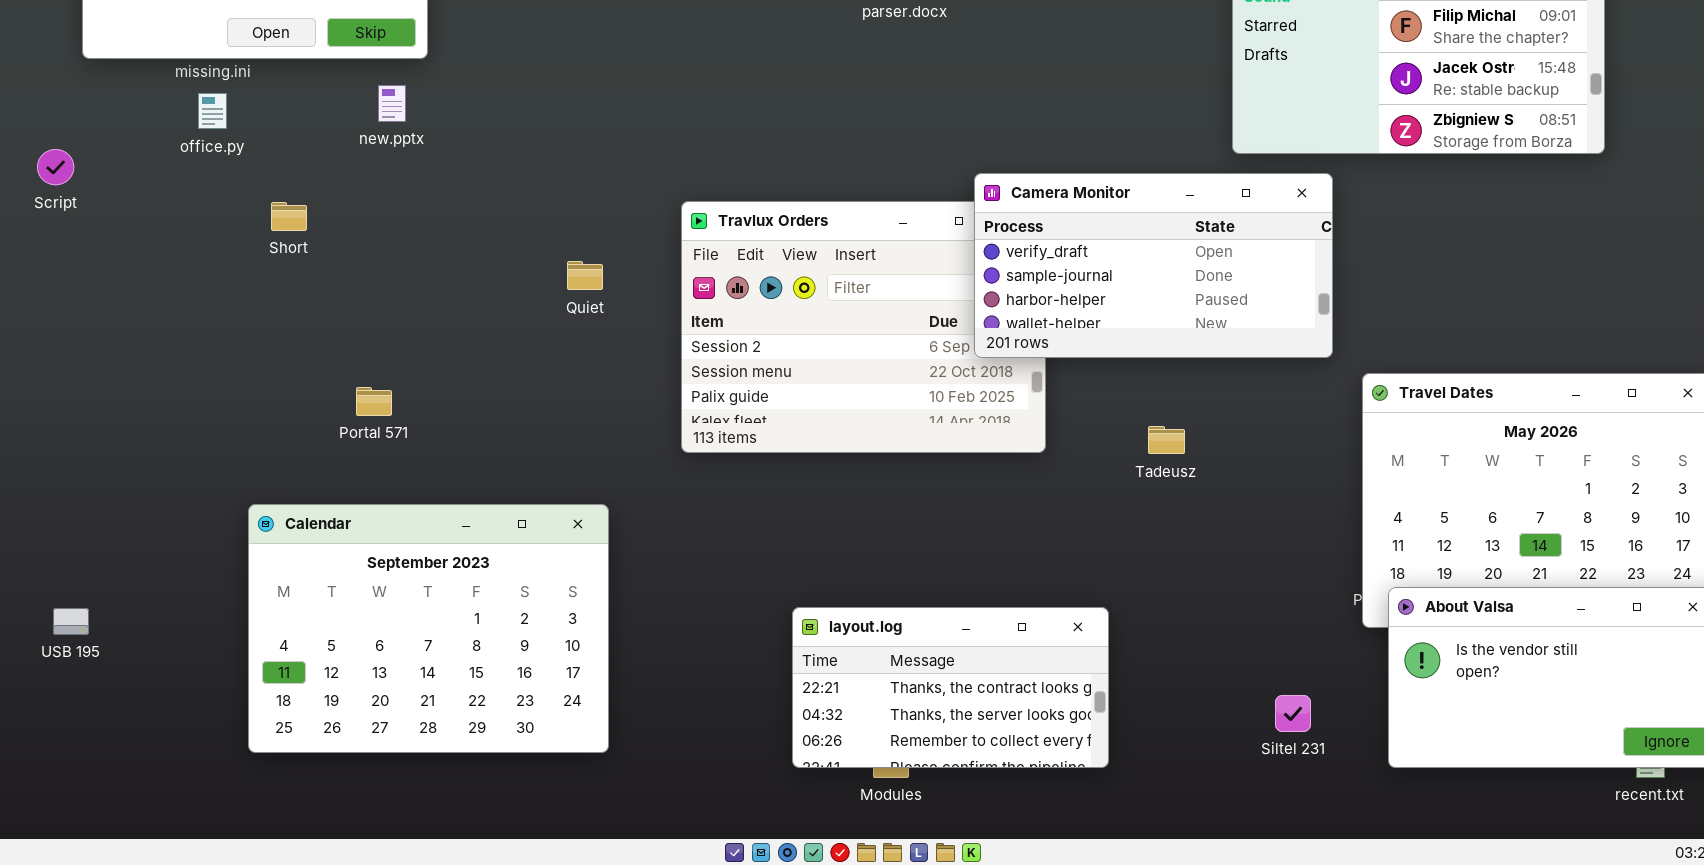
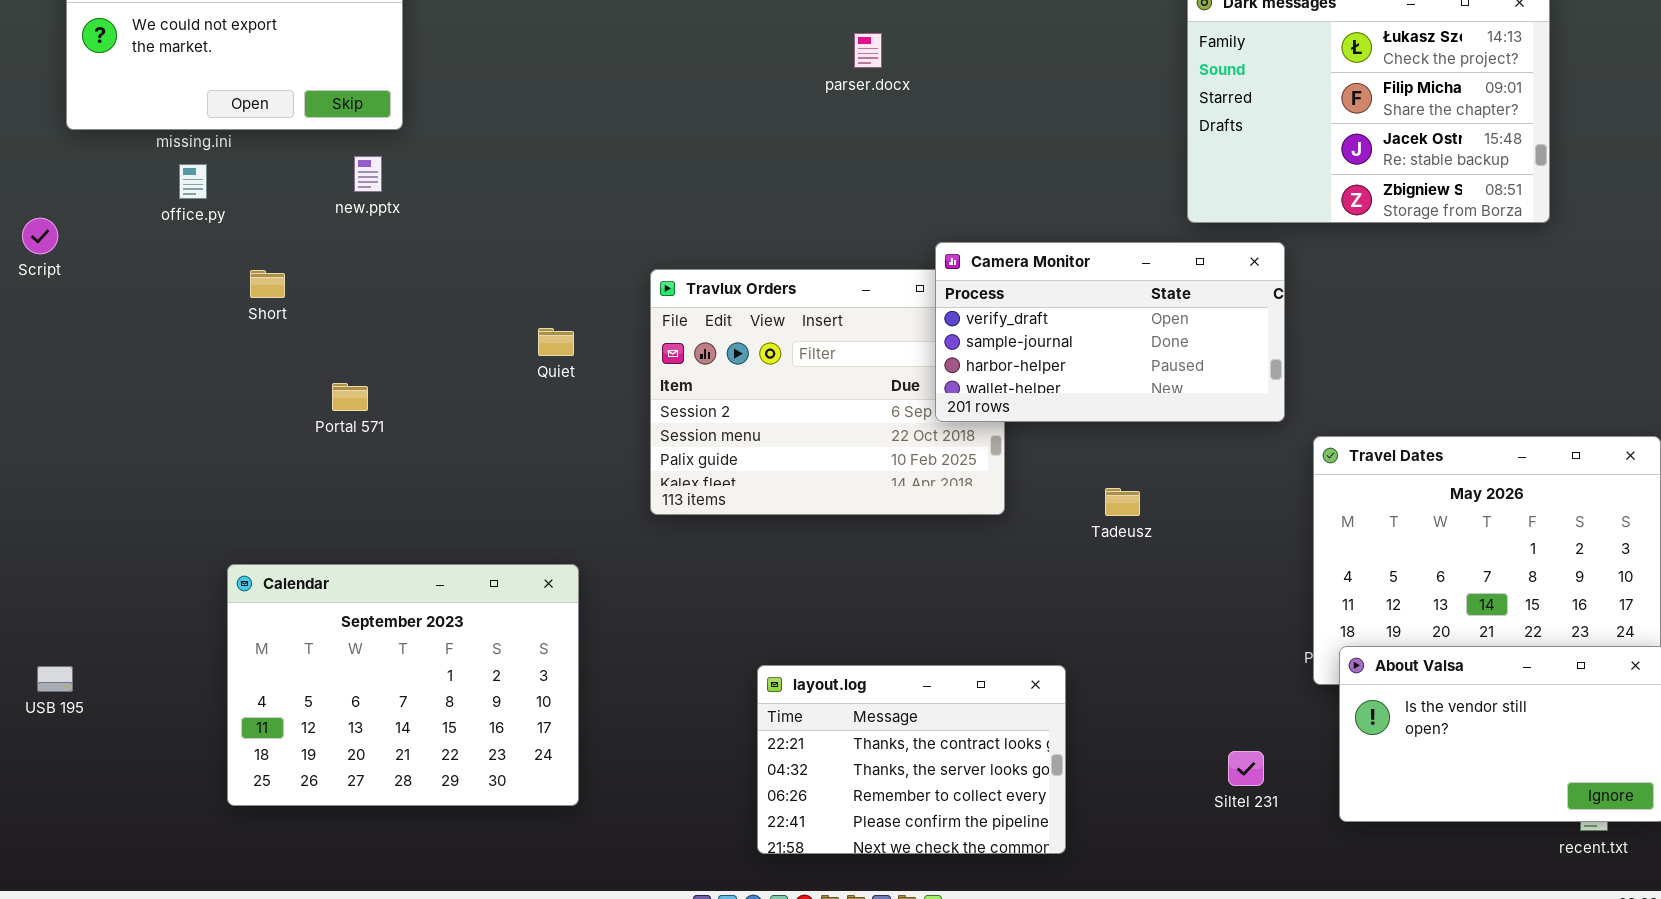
Portal 571: [356,387,392,416] -> [332,383,368,411], moved
layout.log: [792,607,1109,768] -> [757,665,1066,854], resized

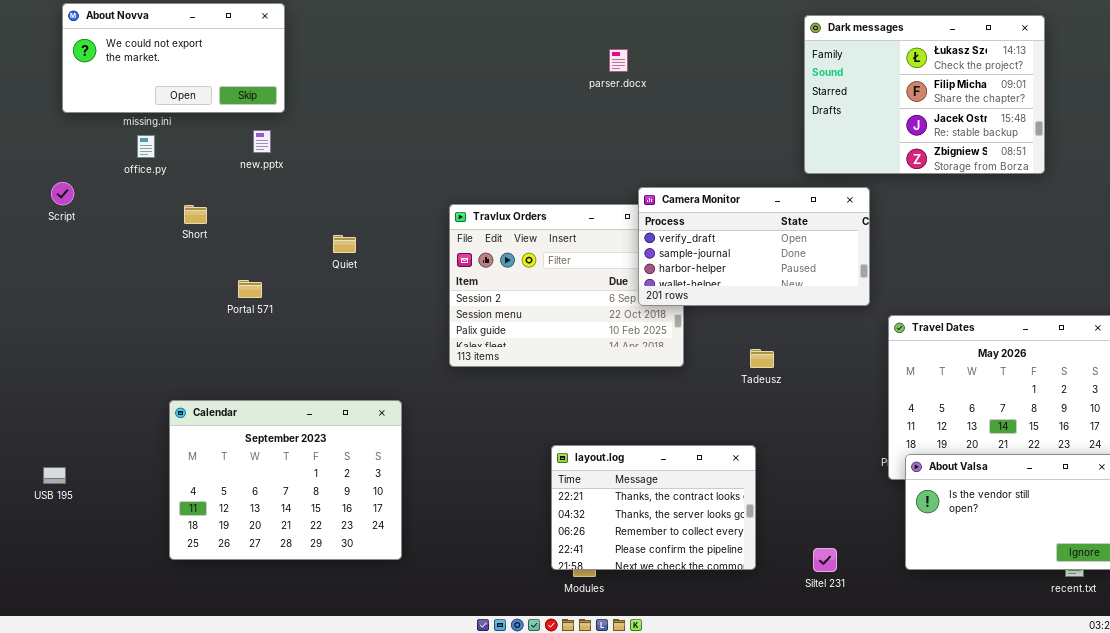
parser.docx: [854,33,882,68] -> [609,49,628,72], moved
Script: [22,218,58,254] -> [51,182,74,205], moved
Quiet: [538,328,574,356] -> [333,235,356,253], moved
layout.log: [757,665,1066,854] -> [551,445,756,570], moved
Siltel 231: [1228,751,1264,786] -> [813,548,837,572], moved

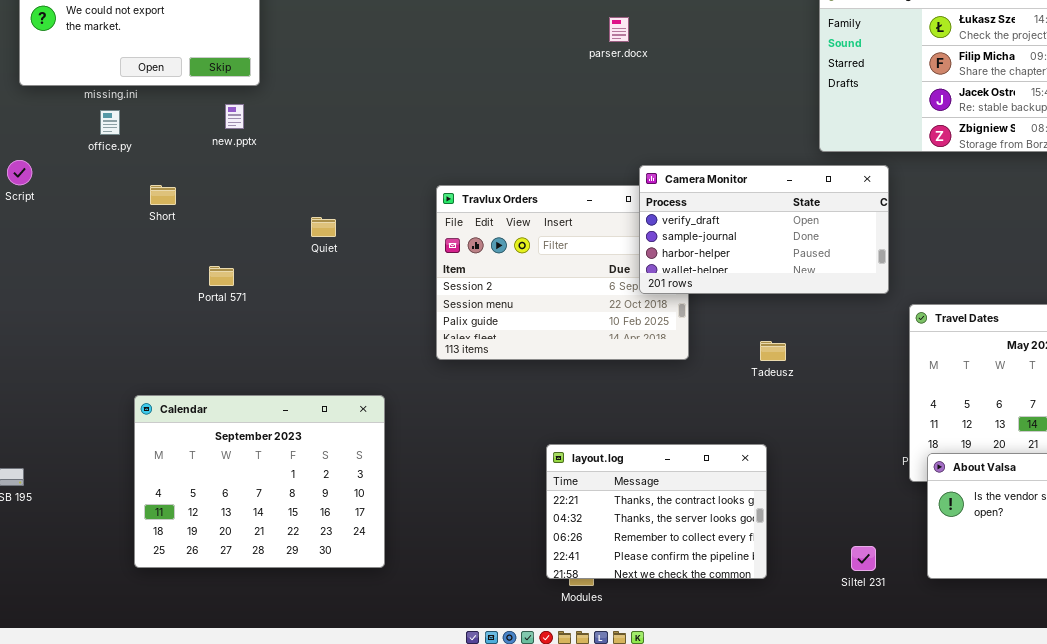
Siltel 231: [813,548,837,572] -> [851,546,876,571], moved

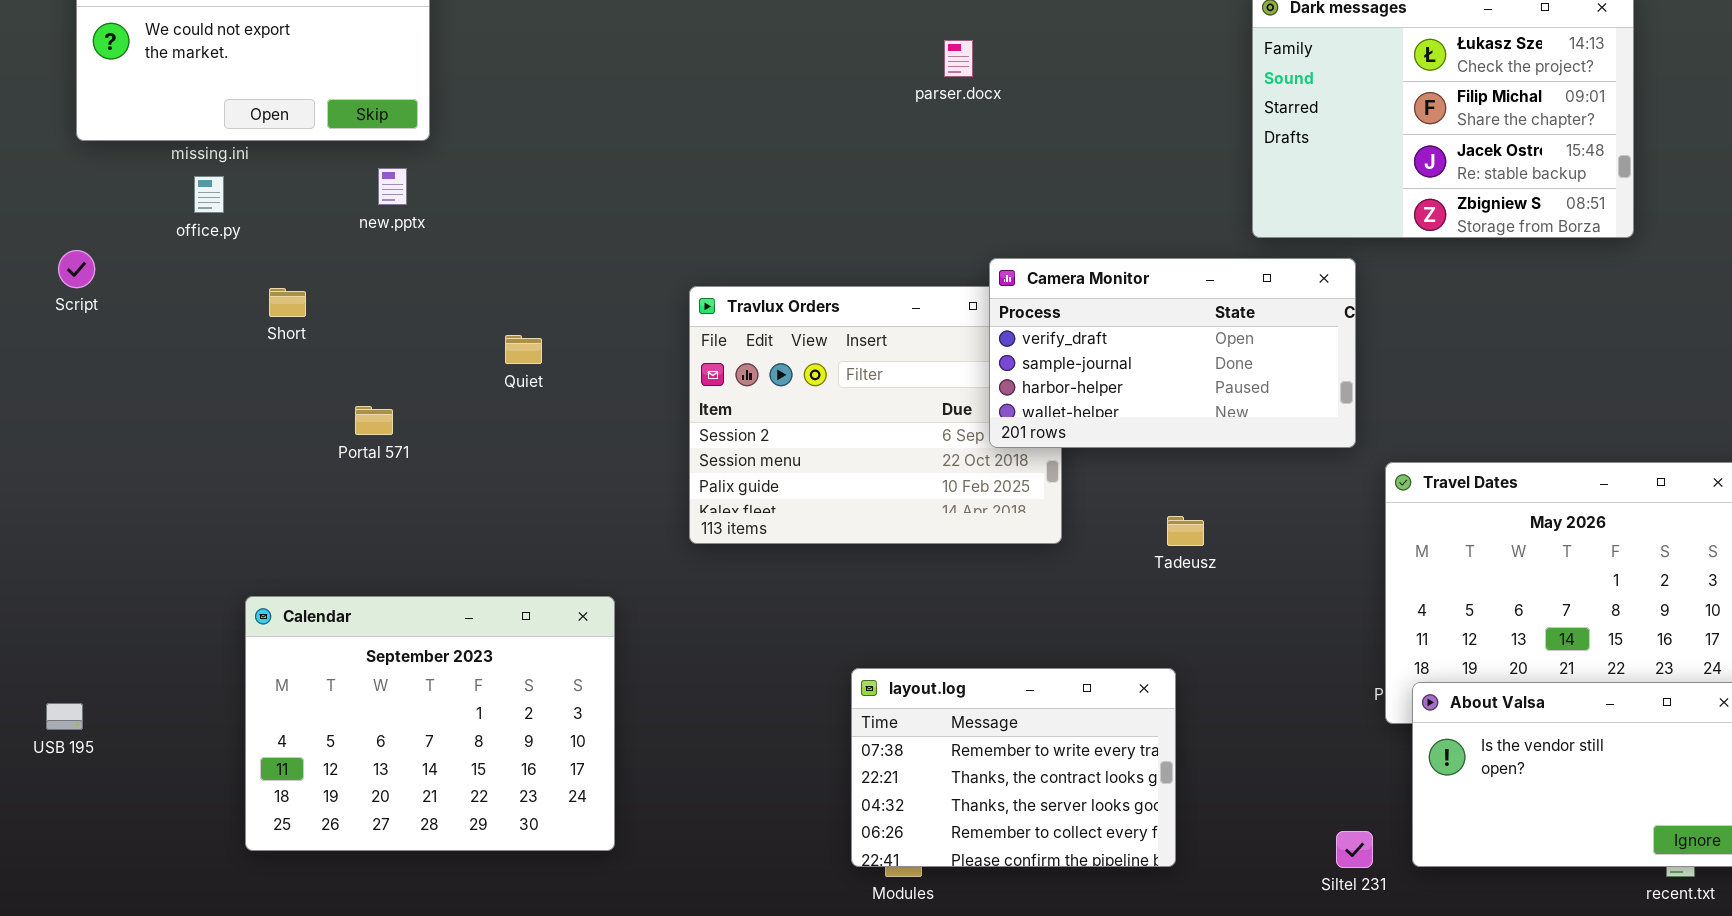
layout.log: [546,444,767,579] -> [851,668,1176,867], scrolled up 1 row
Siltel 231: [851,546,876,571] -> [1336,831,1373,868], moved

